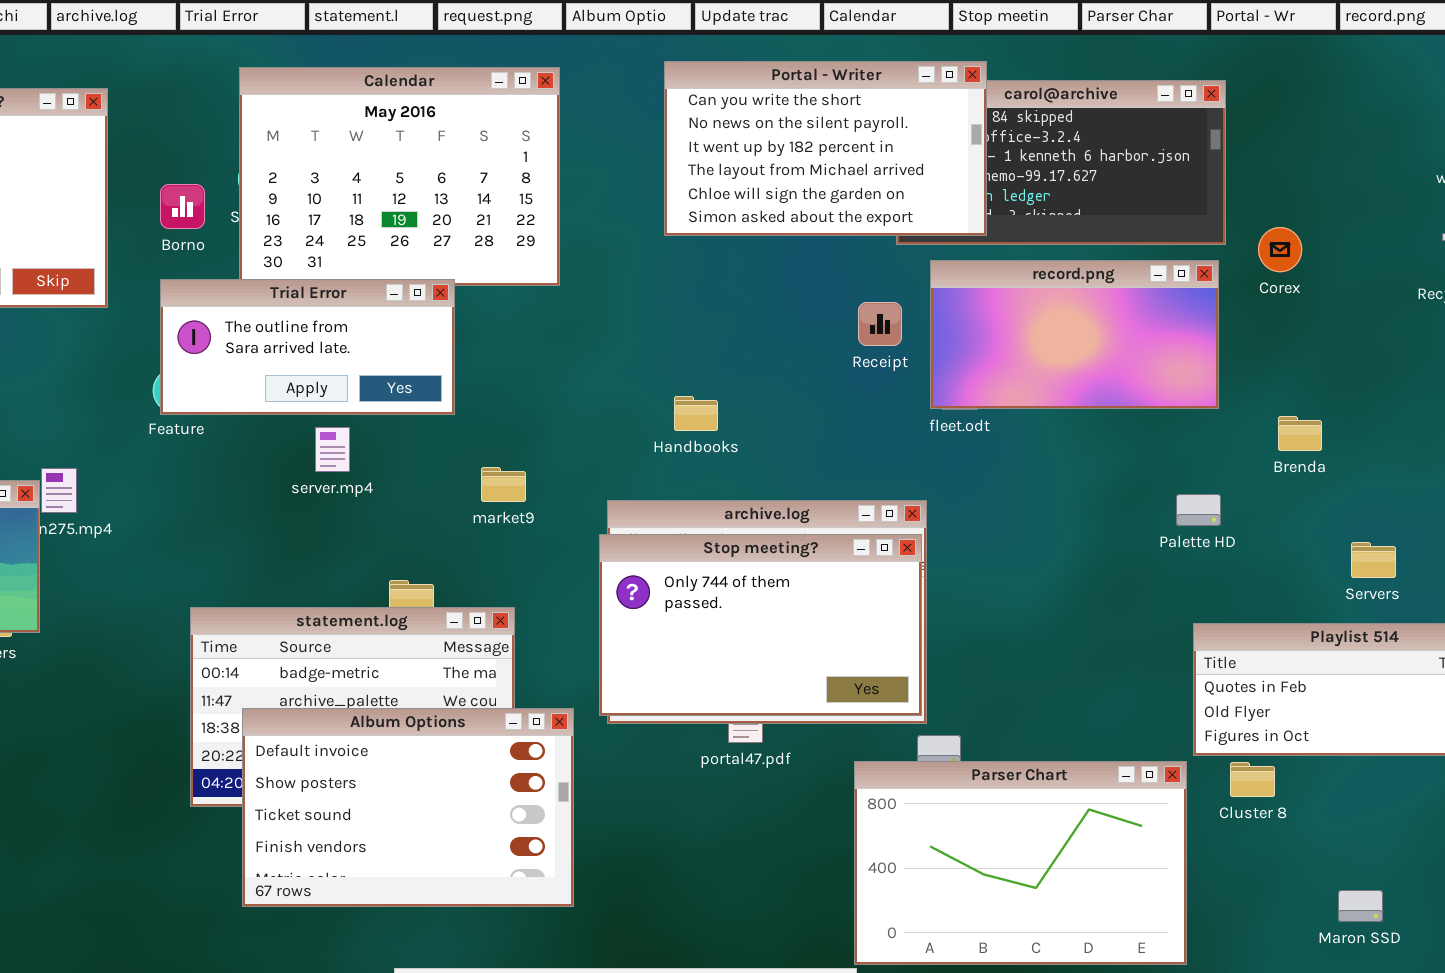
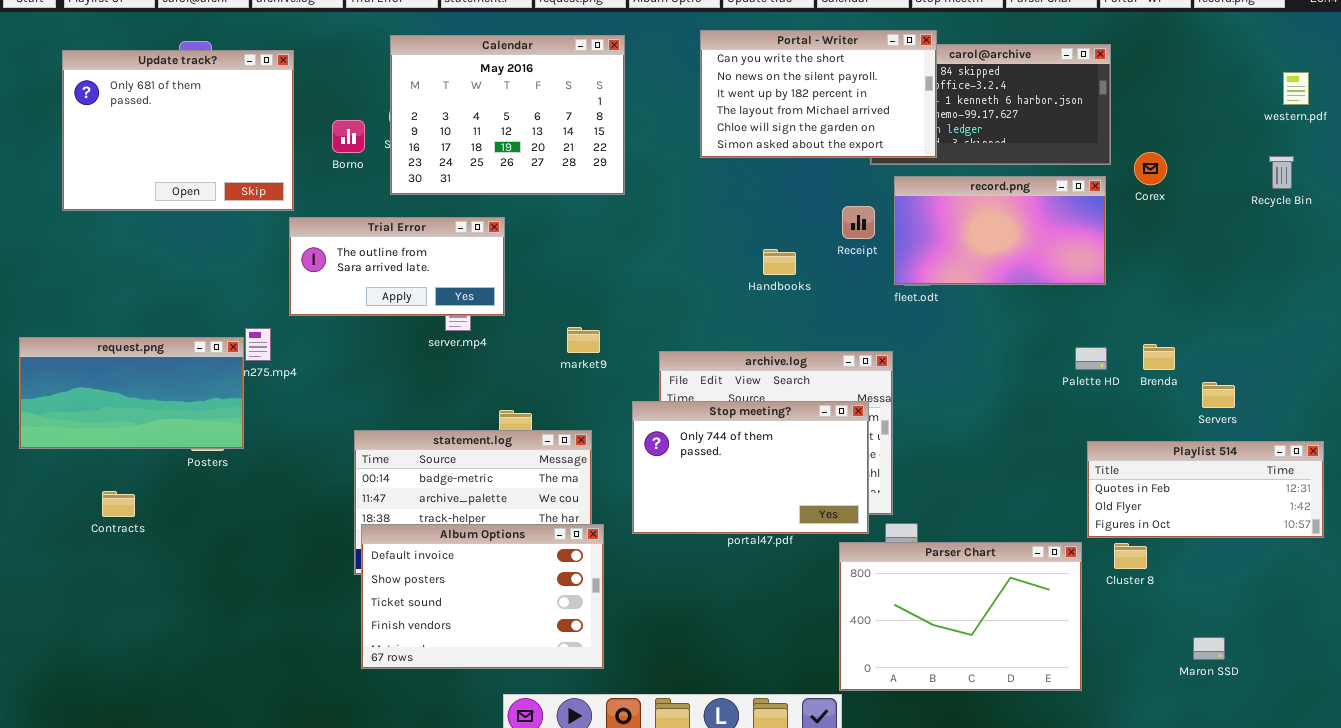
Trial Error: [160,279,455,415] -> [289,217,505,316], moved
Handbooks: [674,396,718,431] -> [763,249,796,275], moved
Brenda: [1278,416,1322,451] -> [1143,344,1175,370], moved
Stop meeting?: [599,534,922,716] -> [632,401,869,534], moved
Album Options: [242,708,574,907] -> [361,524,604,669], moved

